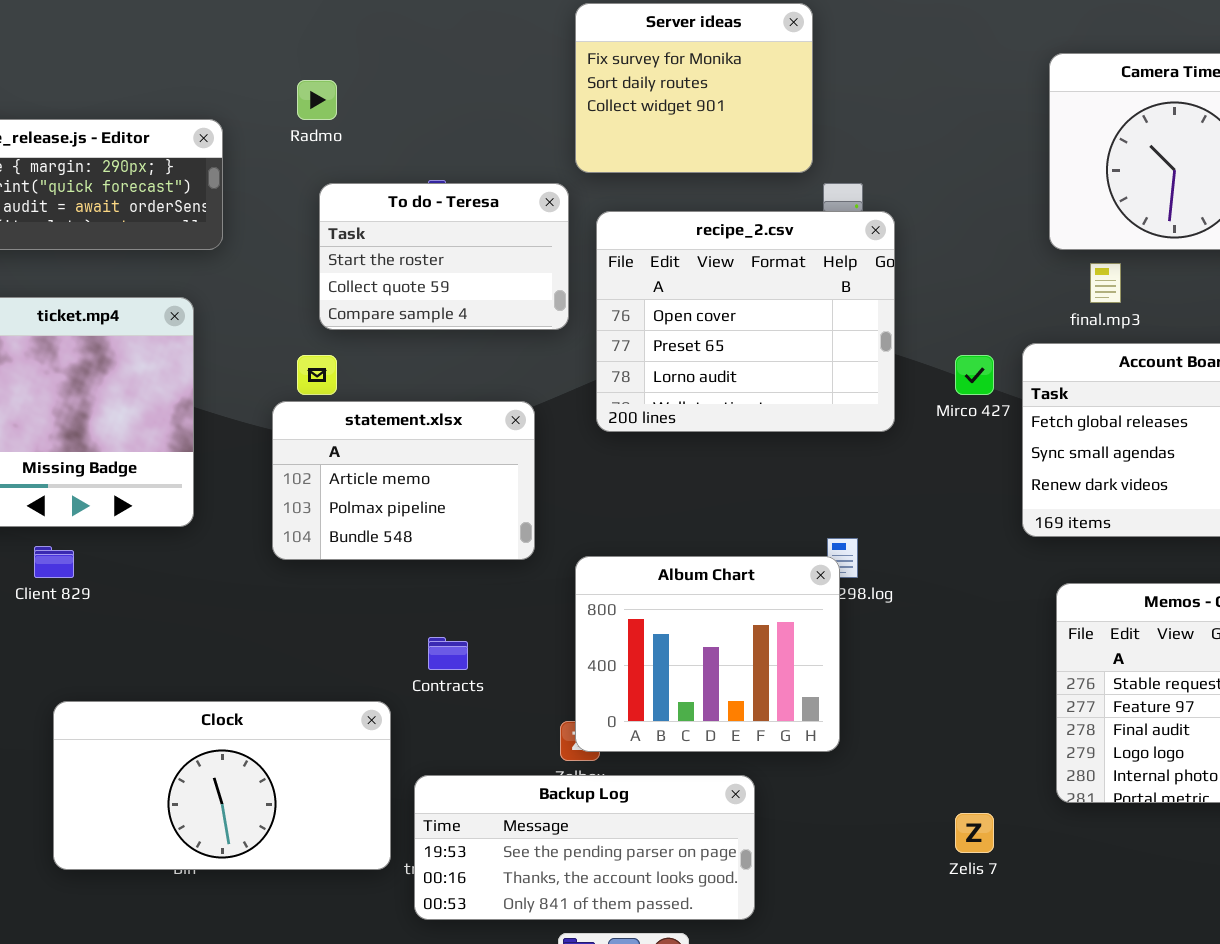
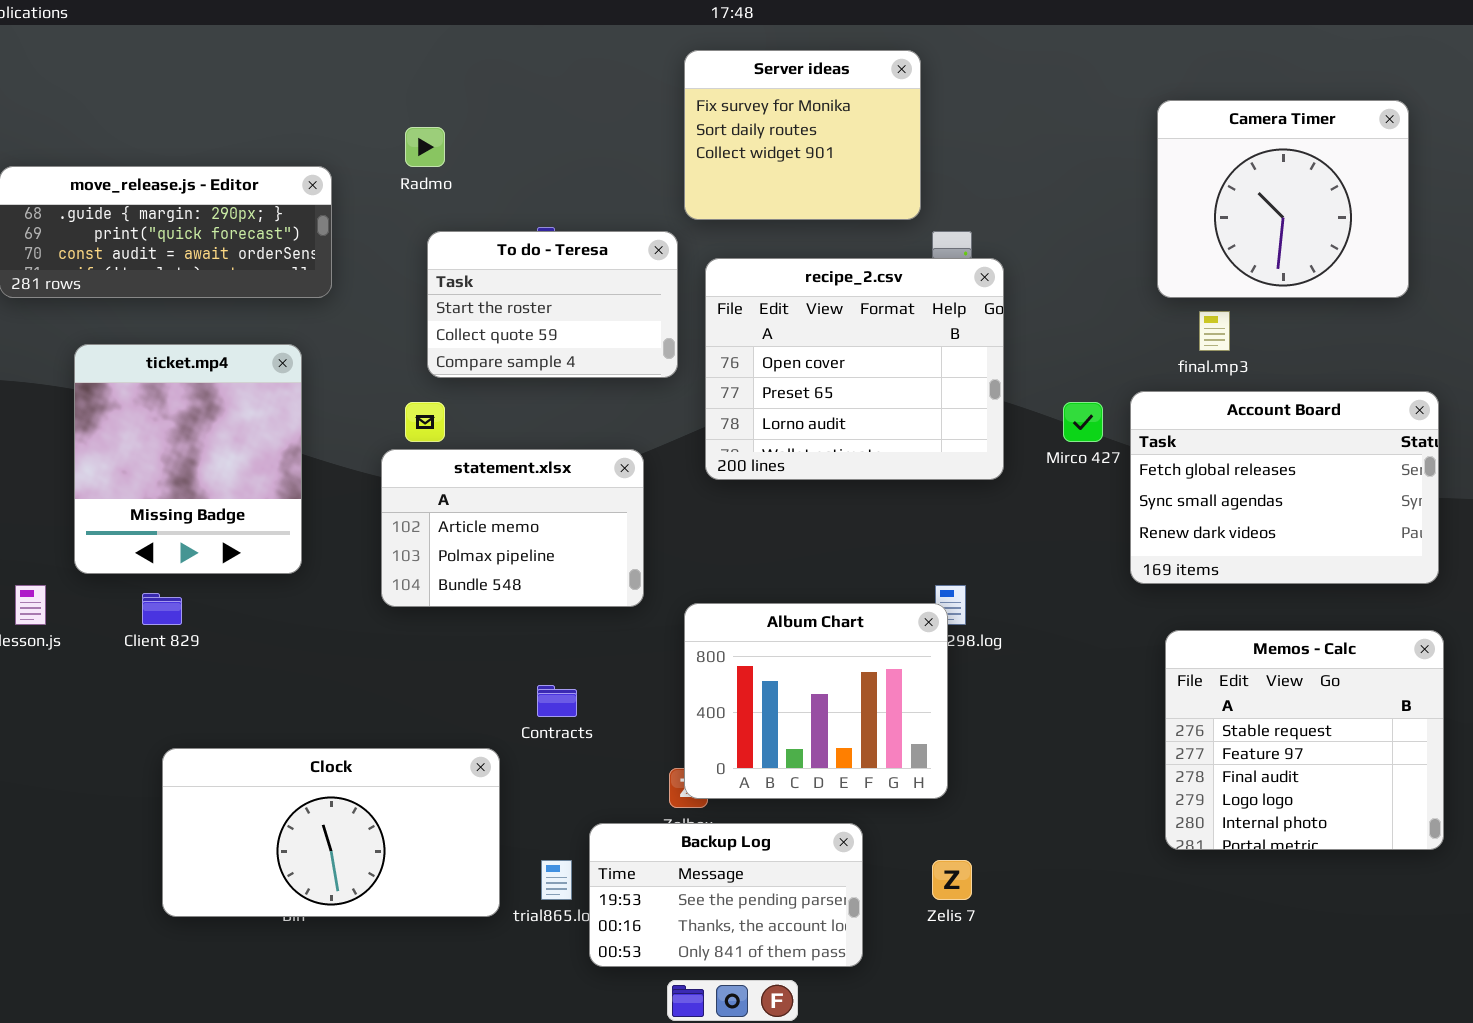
Backup Log: [414,775,755,920] -> [589,823,863,967], resized
Zelis 7: [955,813,994,853] -> [932,860,972,900], moved

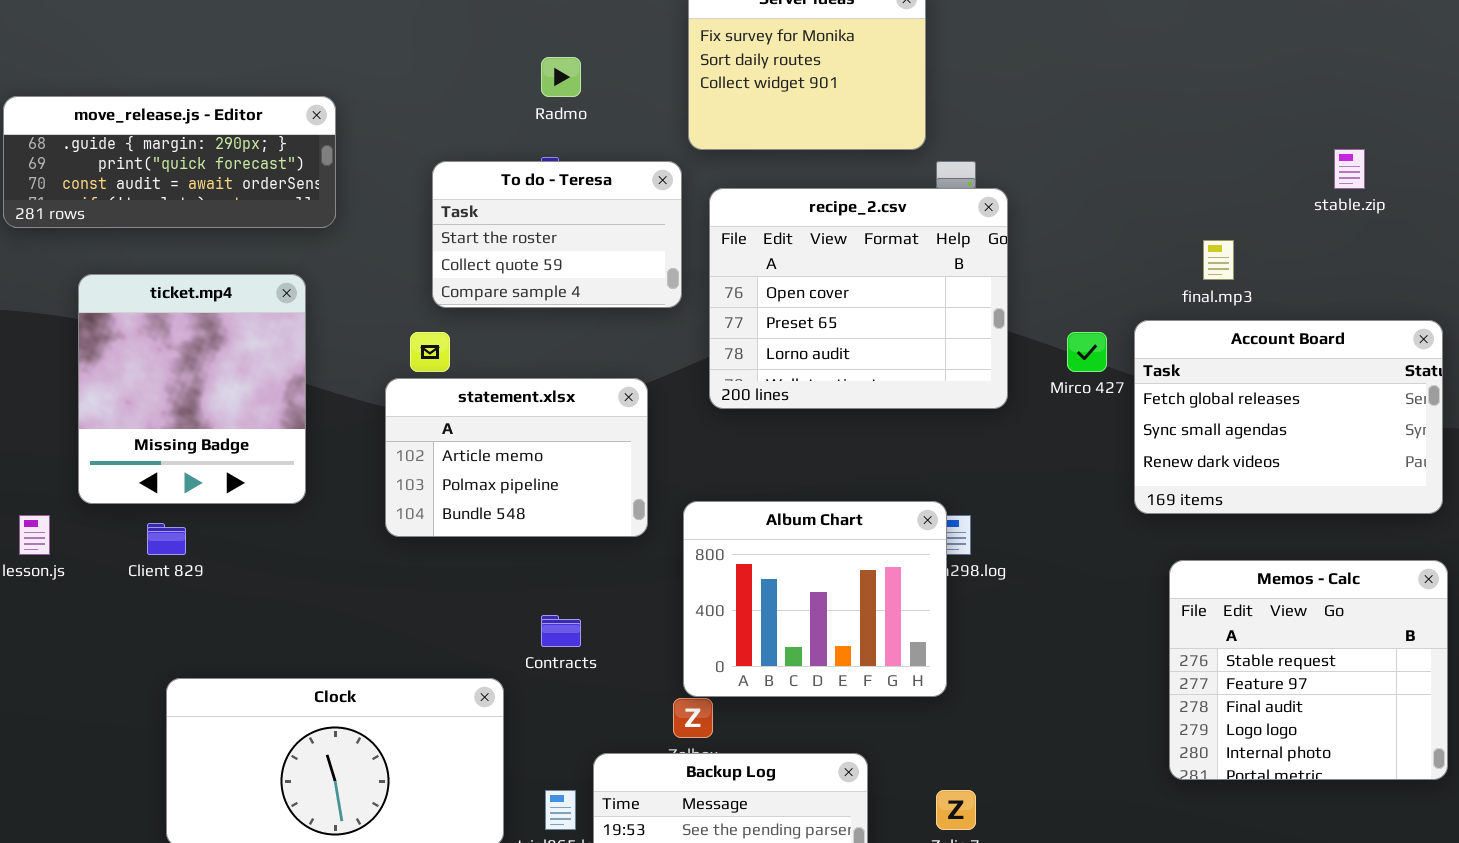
Camera Timer: [1157,100,1409,298] -> none, closed
Radmo: [405,127,445,167] -> [541,57,581,97], moved
Album Chart: [684,603,948,799] -> [683,501,947,697], moved

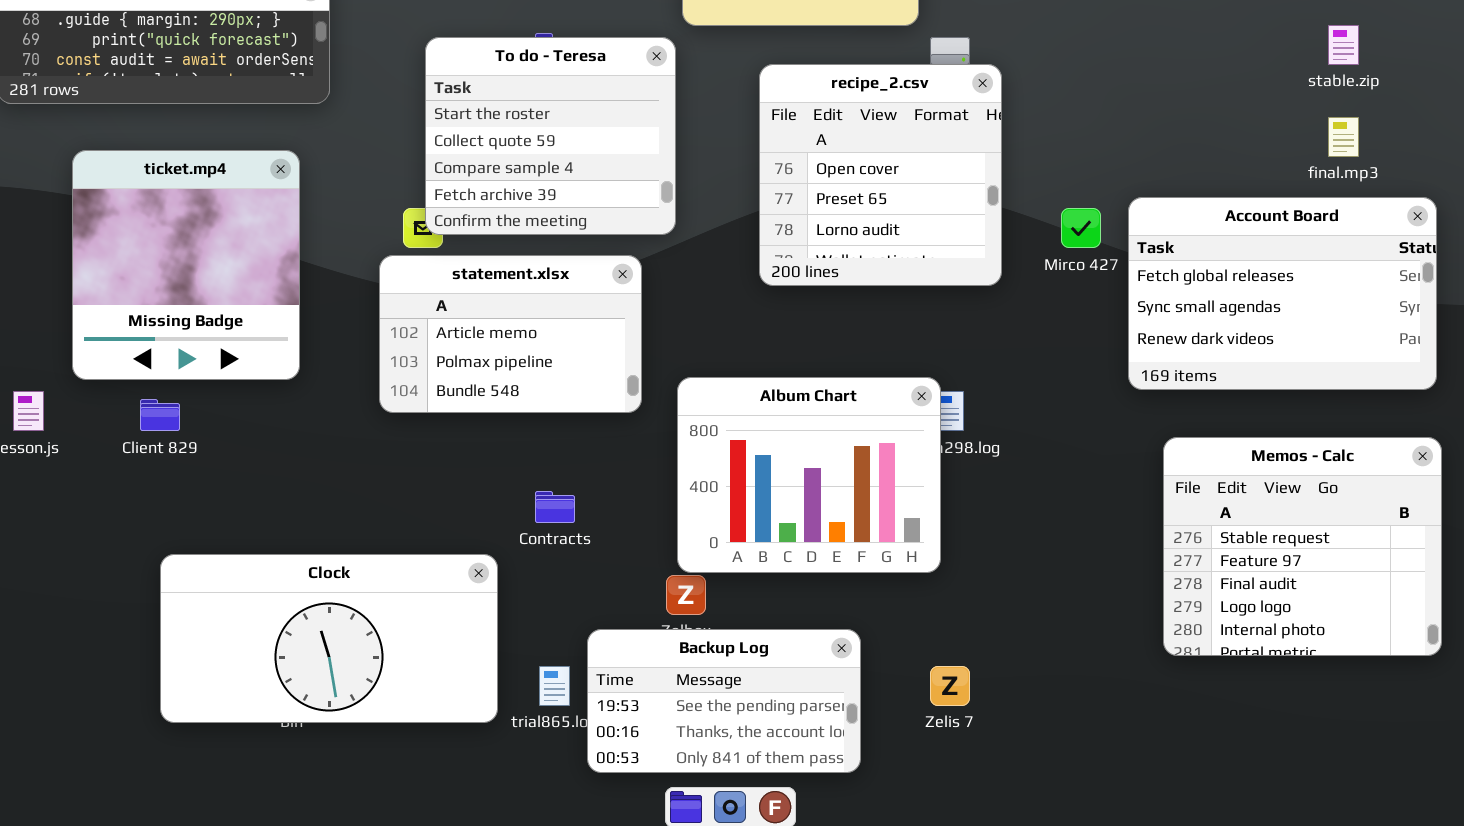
To do - Teresa: [432,161,682,308] -> [425,37,676,235], resized
recipe_2.csv: [709,188,1008,409] -> [759,64,1002,286], resized
final.mp3: [1203,240,1234,280] -> [1328,117,1359,157], moved

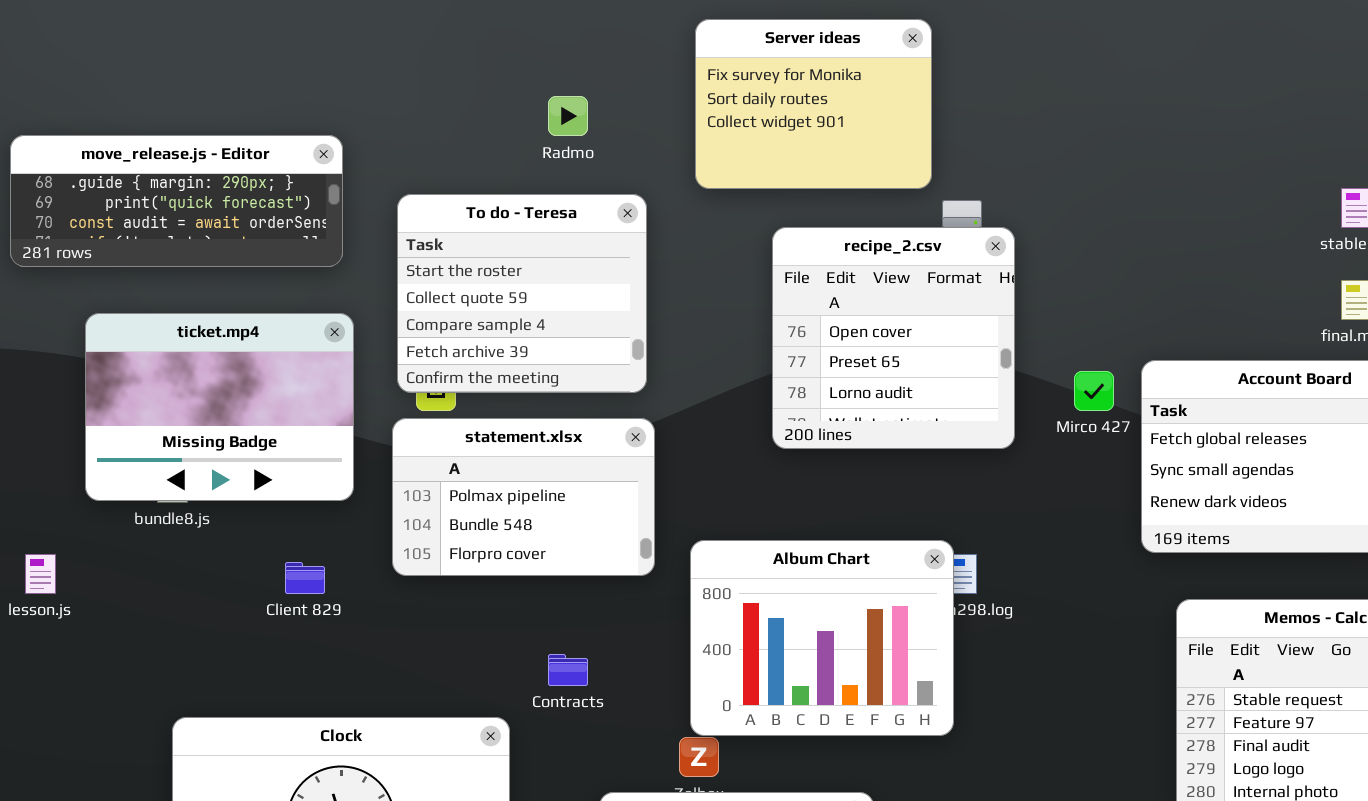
To do - Teresa: [425,37,676,235] -> [397,194,647,393], moved
ticket.mp4: [72,150,300,380] -> [85,313,354,501], resized
statement.xlsx: [379,255,642,413] -> [392,418,655,576], scrolled down 1 row
Client 829: [140,399,180,431] -> [285,562,325,594], moved

